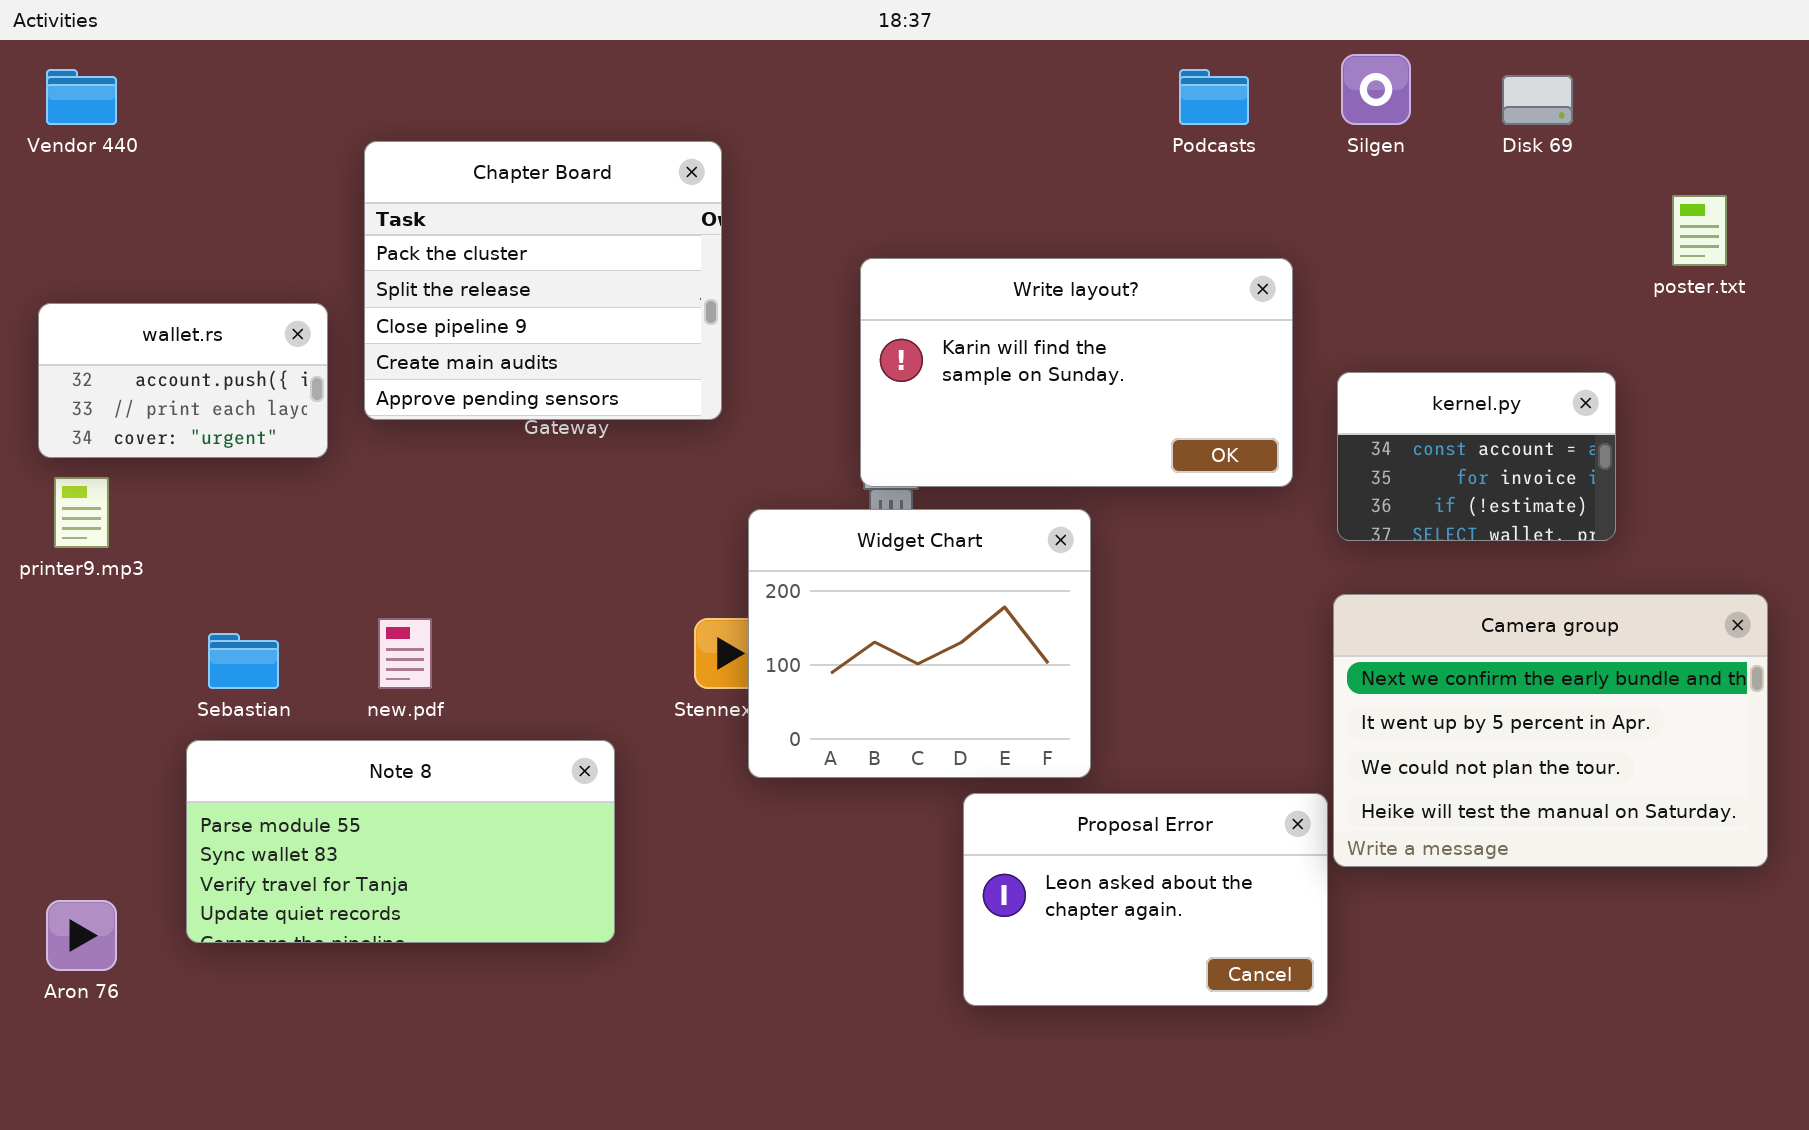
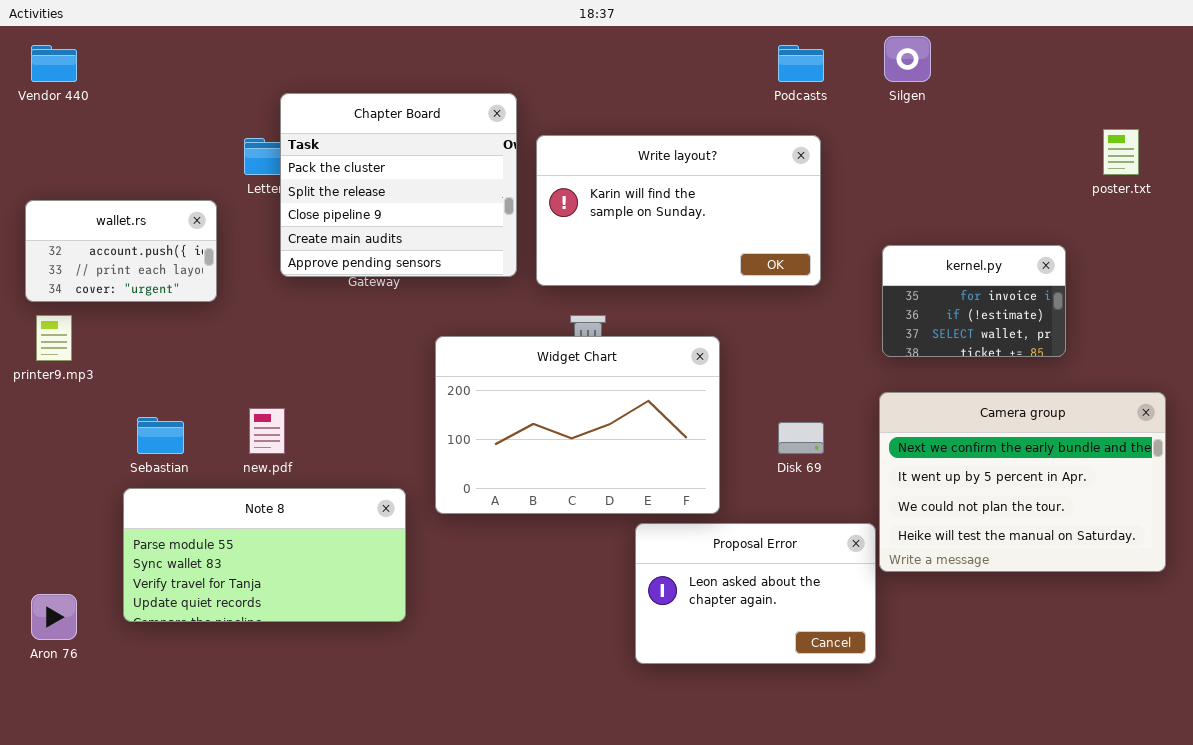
Disk 69: [1502,75,1573,125] -> [778,422,824,454], moved
Chapter Board: [364,141,722,420] -> [280,93,517,277], moved
Write layout?: [860,258,1293,487] -> [536,135,821,286], moved
kernel.py: [1337,372,1616,541] -> [882,245,1066,357], scrolled down 1 row
Widget Chart: [748,509,1091,778] -> [435,336,720,514], resized

